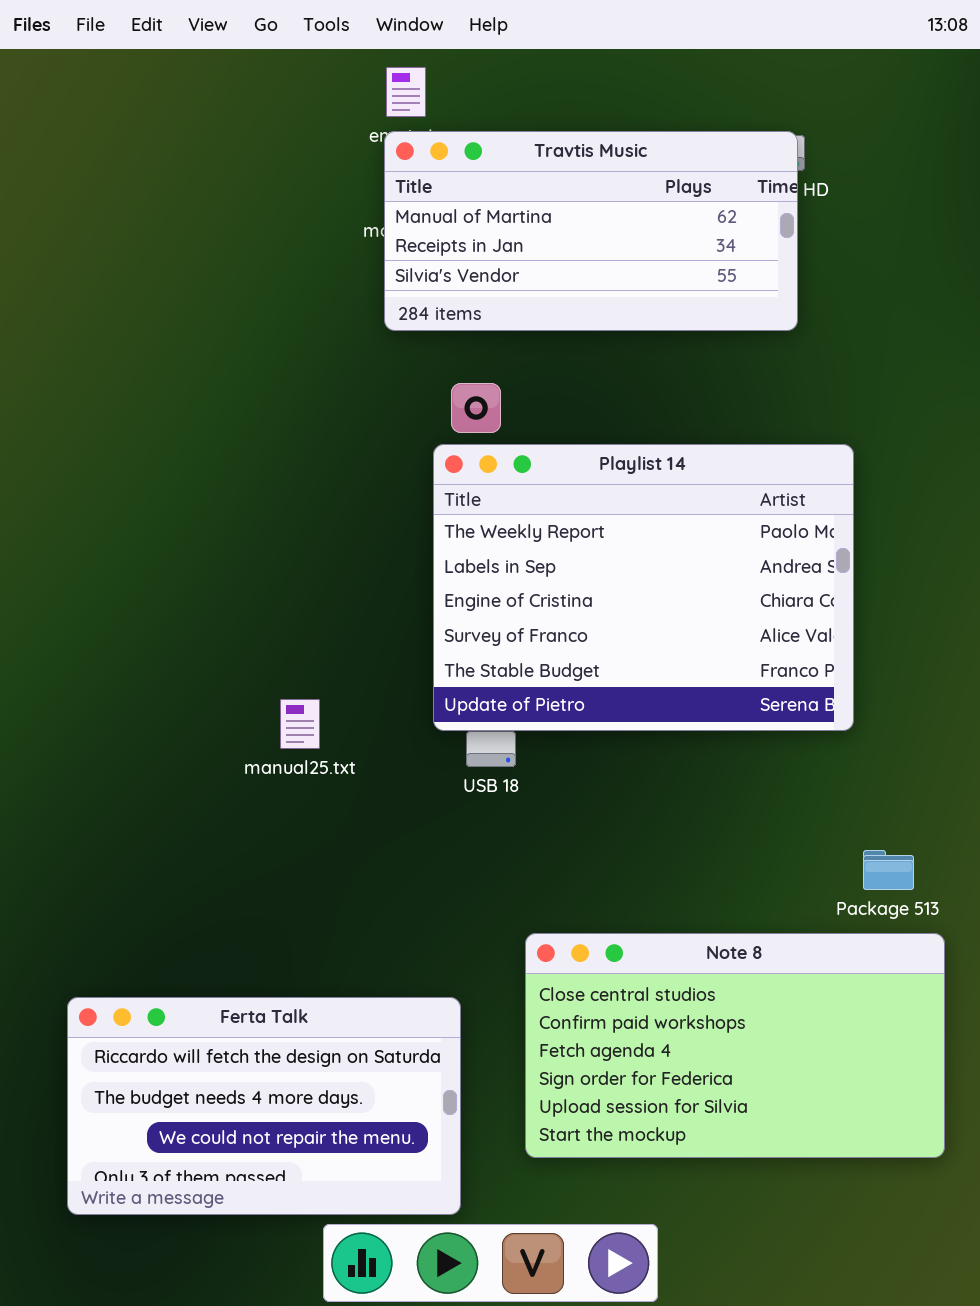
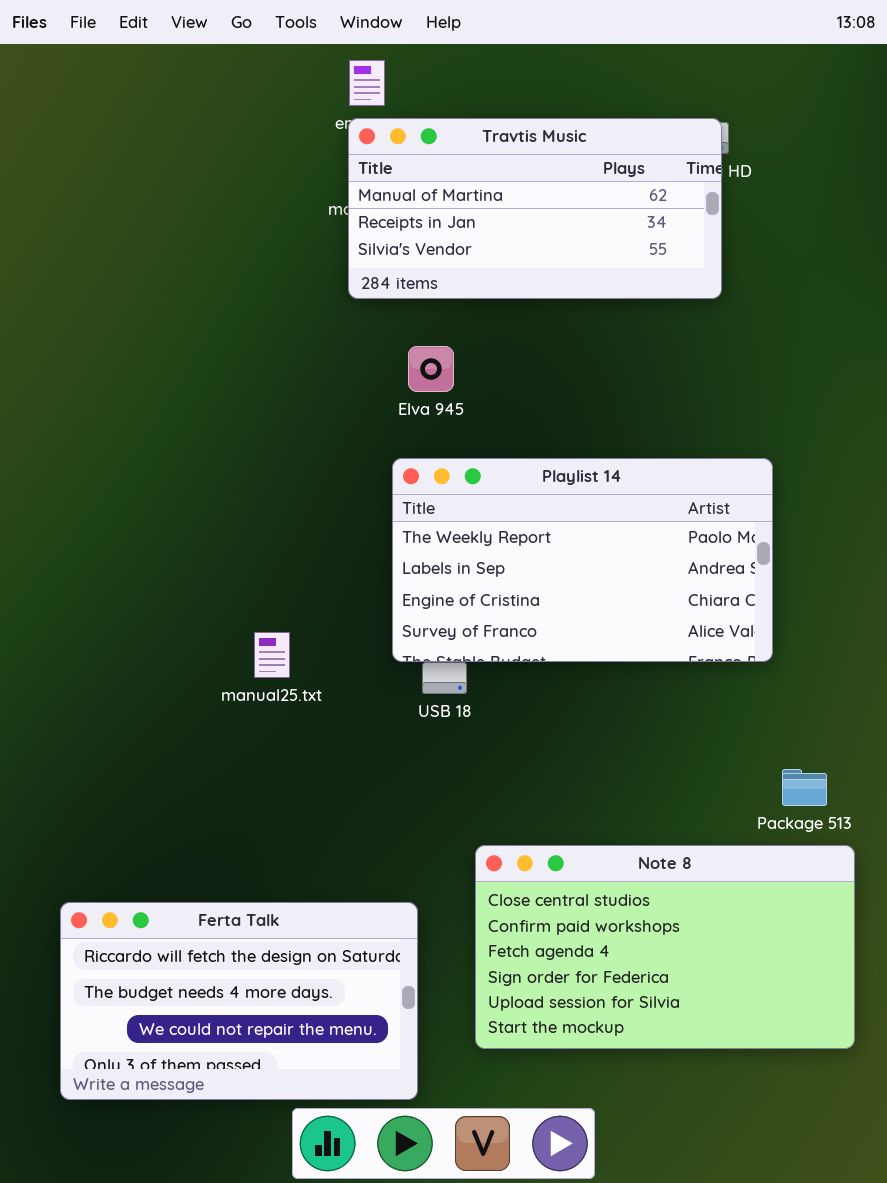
Playlist 14: [433,444,854,731] -> [392,458,773,662], resized

